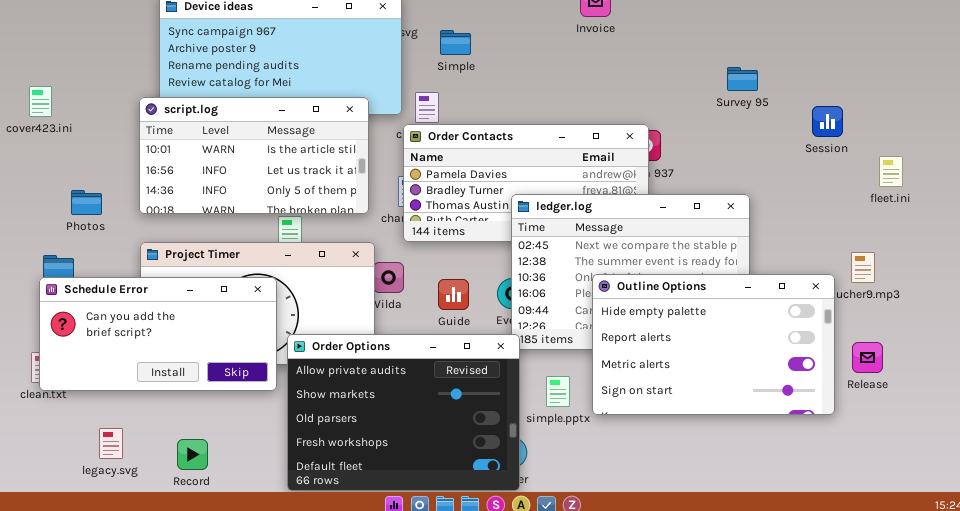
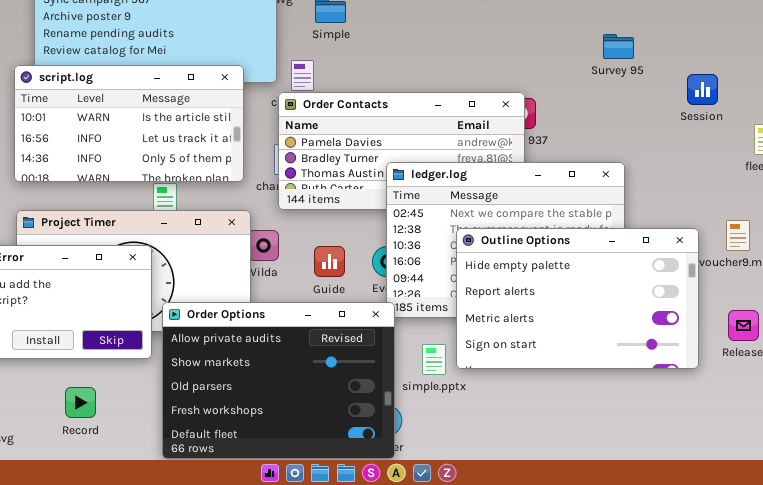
Outline Options: [592,274,835,415] -> [456,228,699,369], moved
Record: [177,439,208,470] -> [65,387,96,418], moved

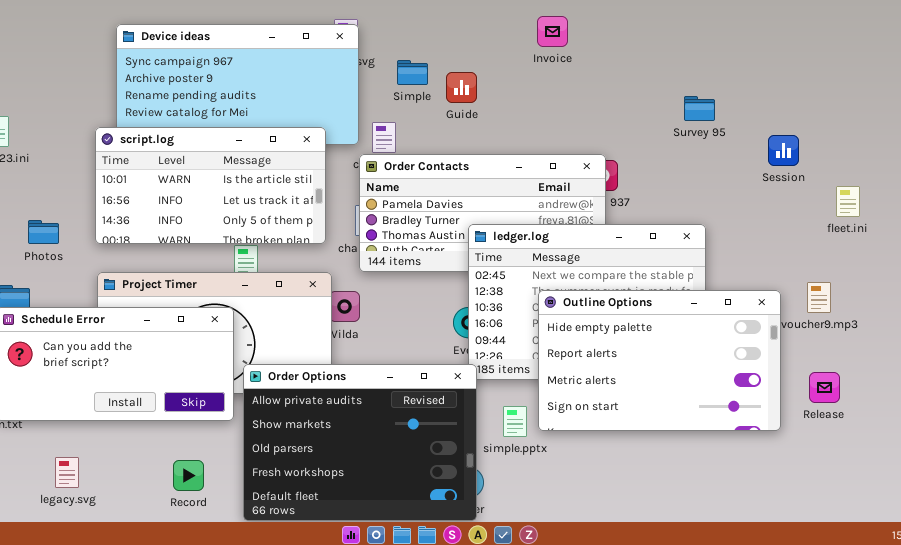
Guide: [314,246,345,277] -> [446,72,477,103], moved
Record: [65,387,96,418] -> [173,460,204,491], moved

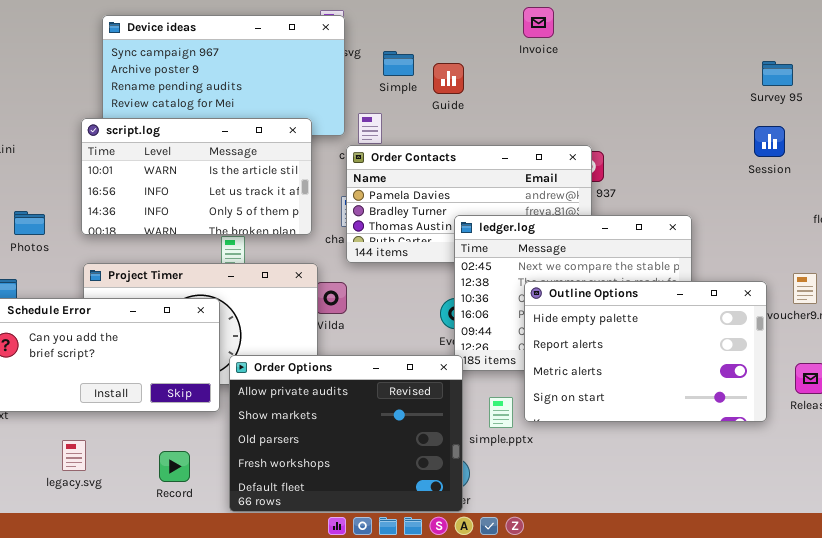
Survey 95: [684,96,715,121] -> [762,61,793,86], moved
legacy.svg: [55,457,79,488] -> [62,440,86,471], moved

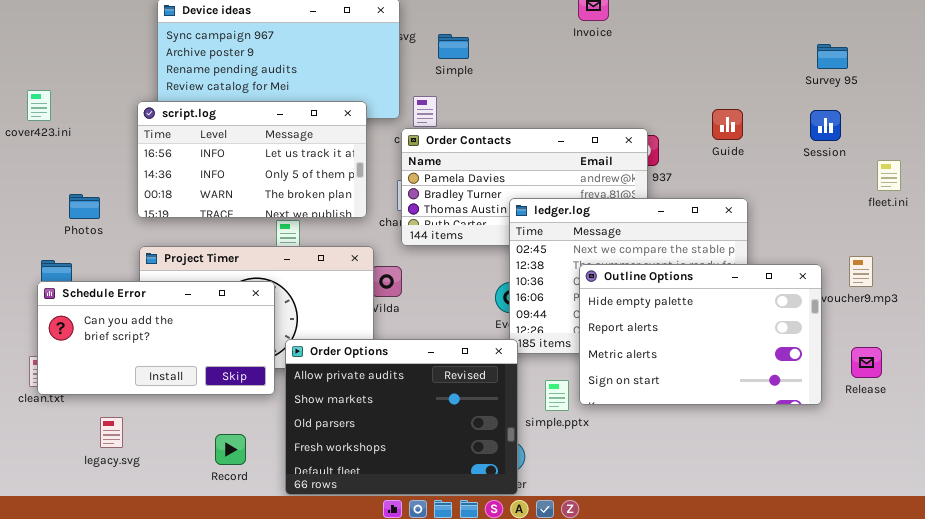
Guide: [433,63,464,94] -> [712,109,743,140], moved
script.log: [81,118,312,235] -> [137,101,367,218], scrolled down 1 row
legacy.svg: [62,440,86,471] -> [100,417,123,448], moved

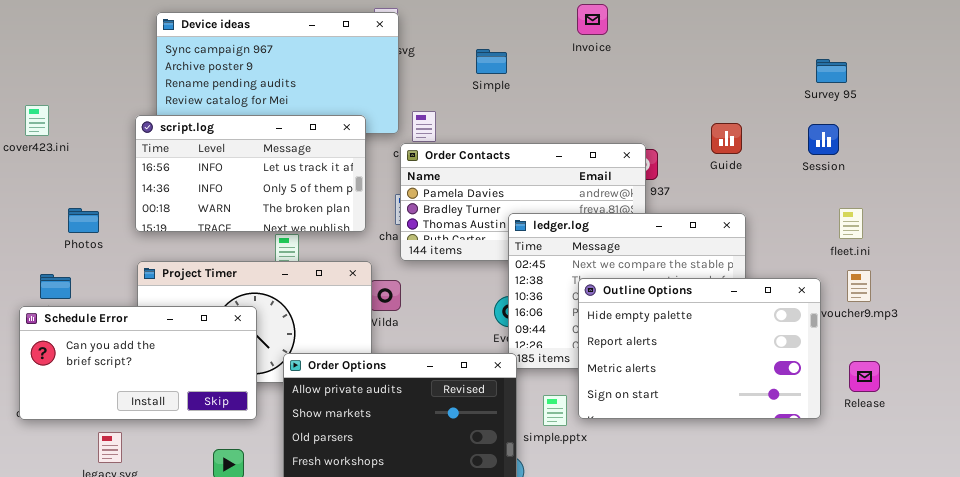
Simple: [438,34,469,59] -> [476,49,507,74], moved
fleet.ini: [877,160,901,191] -> [839,208,863,239], moved
Schedule Error: [37,281,275,395] -> [19,306,257,420], moved

